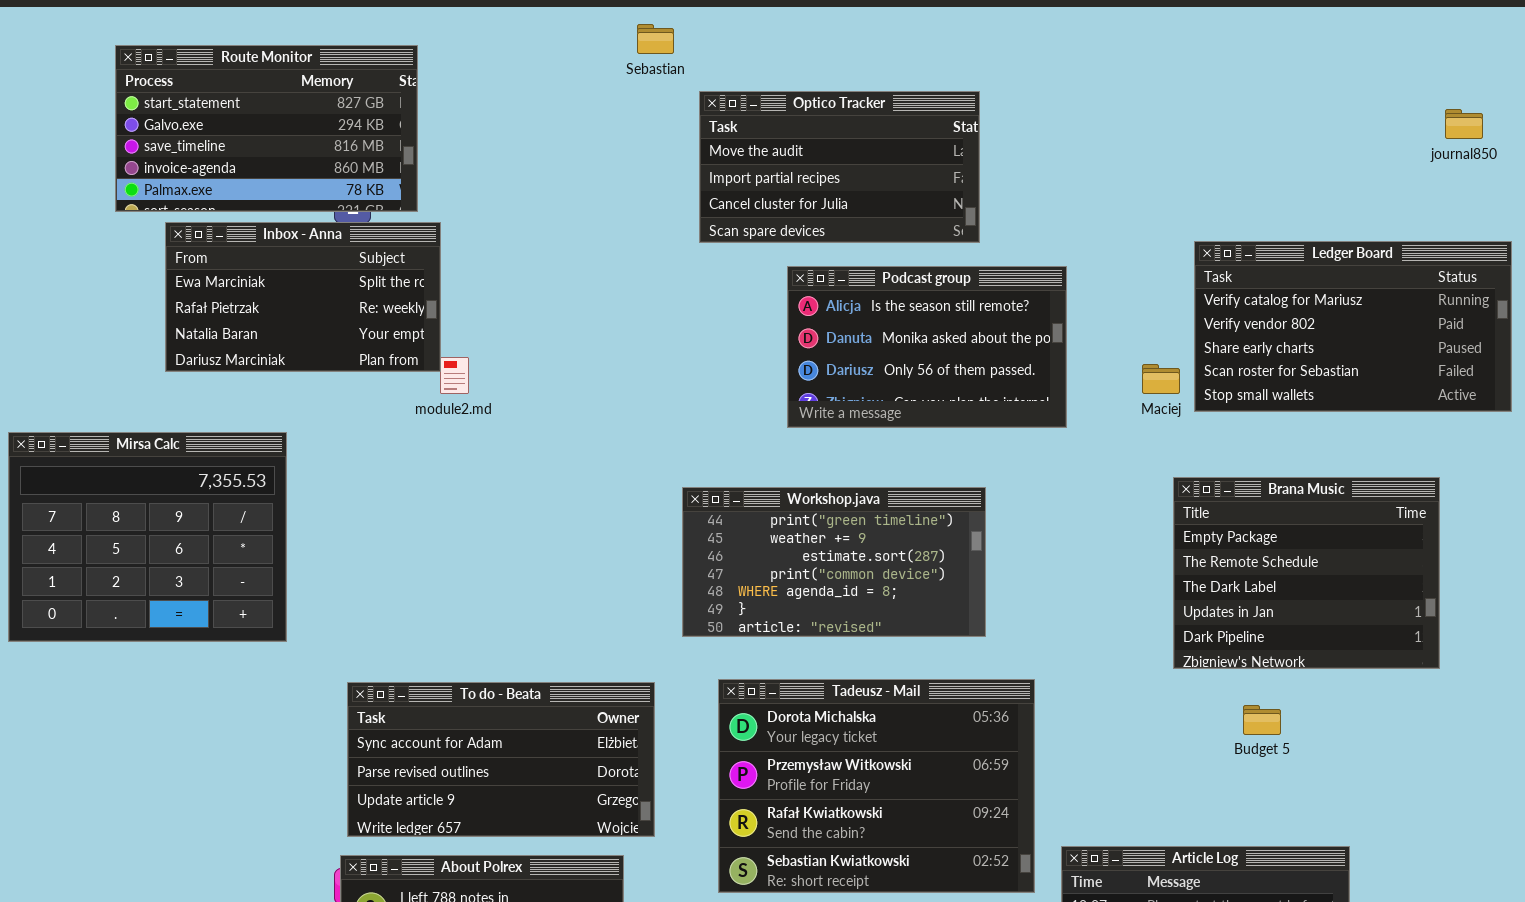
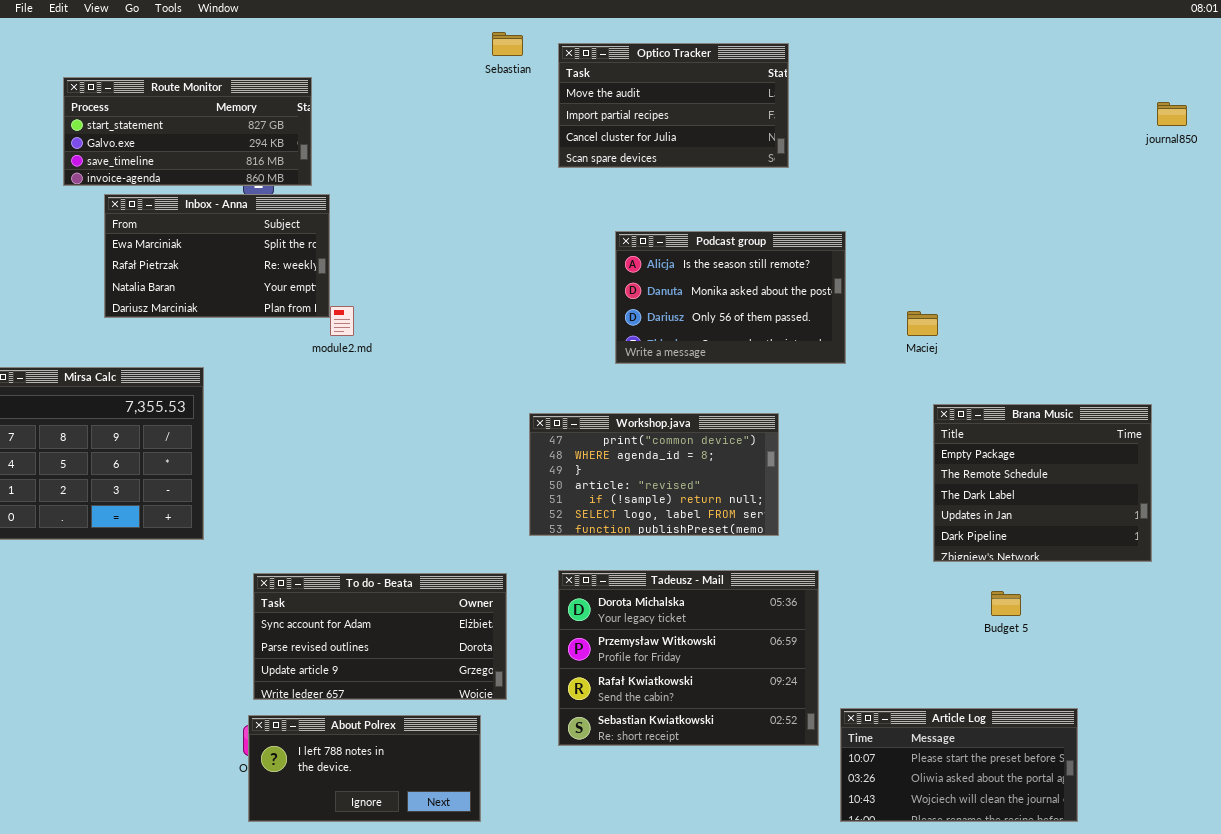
Route Monitor: [115,45,418,212] -> [63,77,312,186], resized
Optico Tracker: [699,91,980,243] -> [558,43,789,168], moved
Ledger Board: [1194,241,1512,412] -> none, closed
Workshop.java: [682,487,986,637] -> [529,413,779,536], scrolled down 3 rows

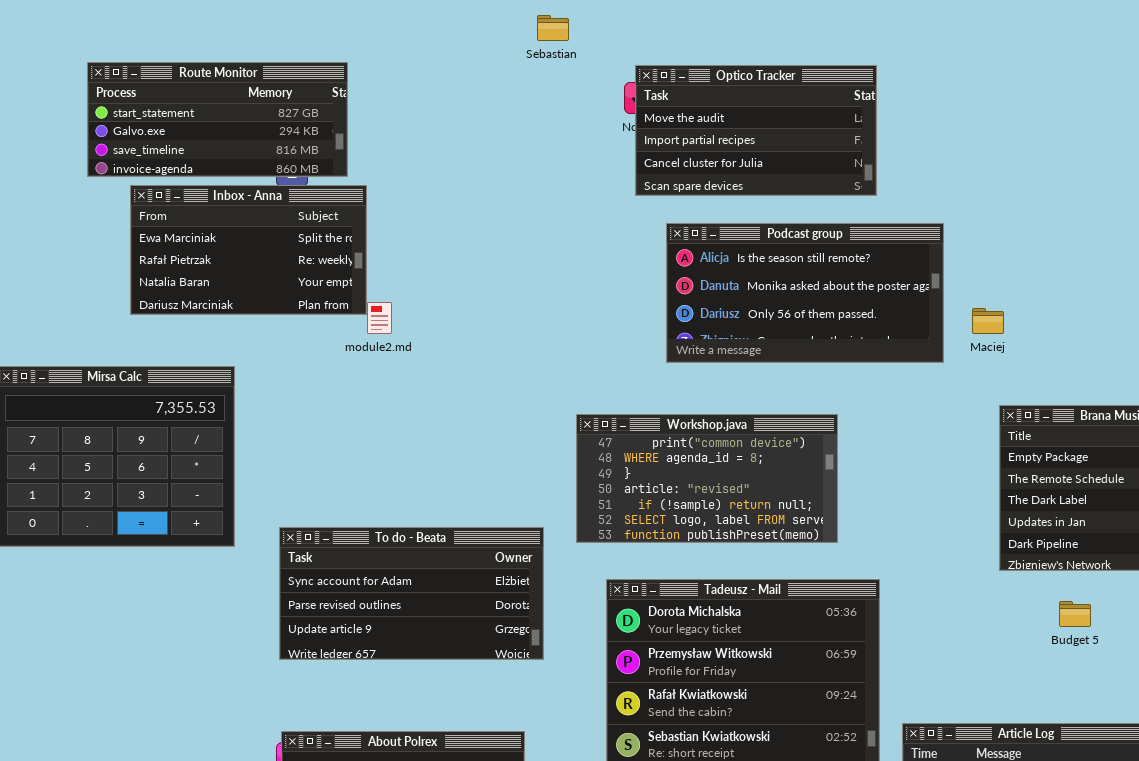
Optico Tracker: [558,43,789,168] -> [635,65,877,196], moved
Podcast group: [615,231,846,364] -> [666,223,944,363], resized
To do - Beata: [253,573,507,700] -> [279,527,544,660], moved

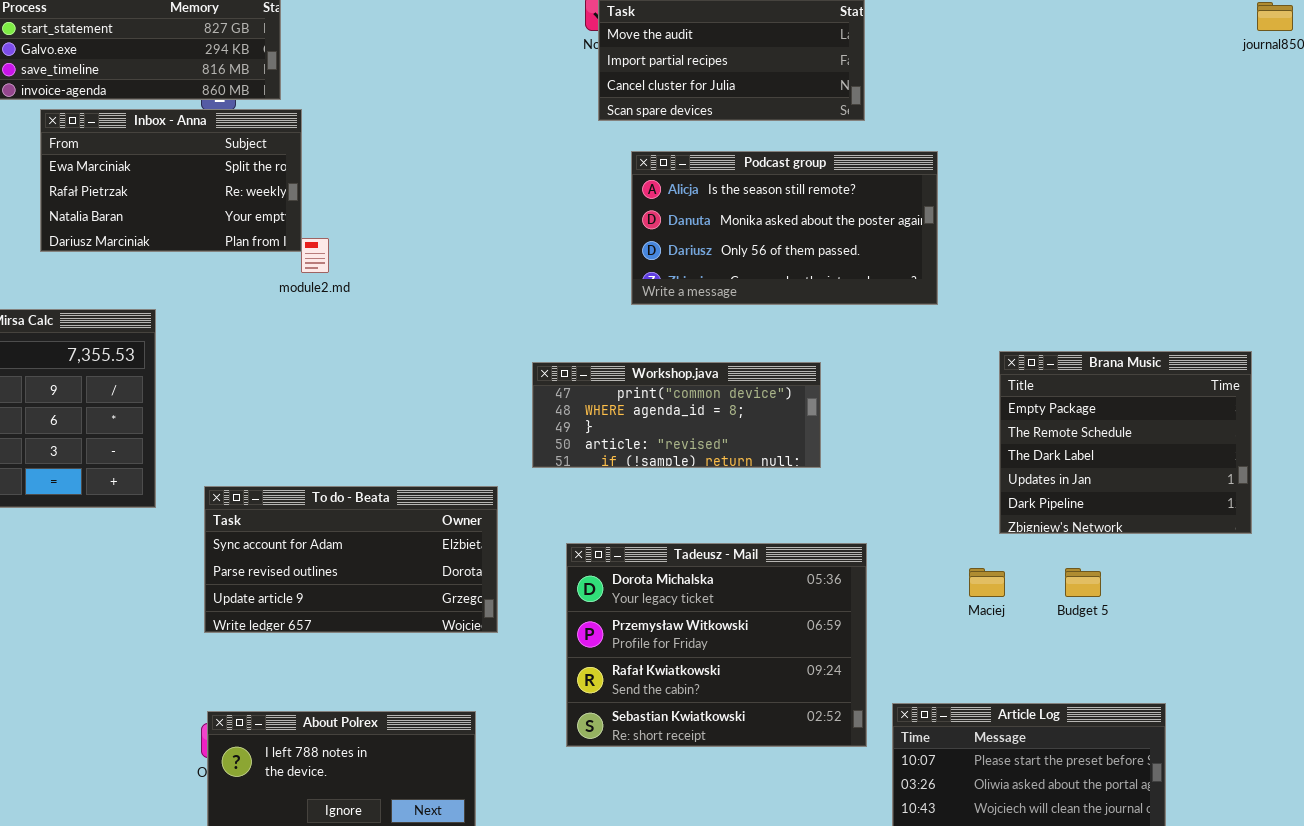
Maciej: [972,308,1004,334] -> [969,568,1005,597], moved
Workshop.java: [576,414,838,543] -> [532,362,821,468], resized

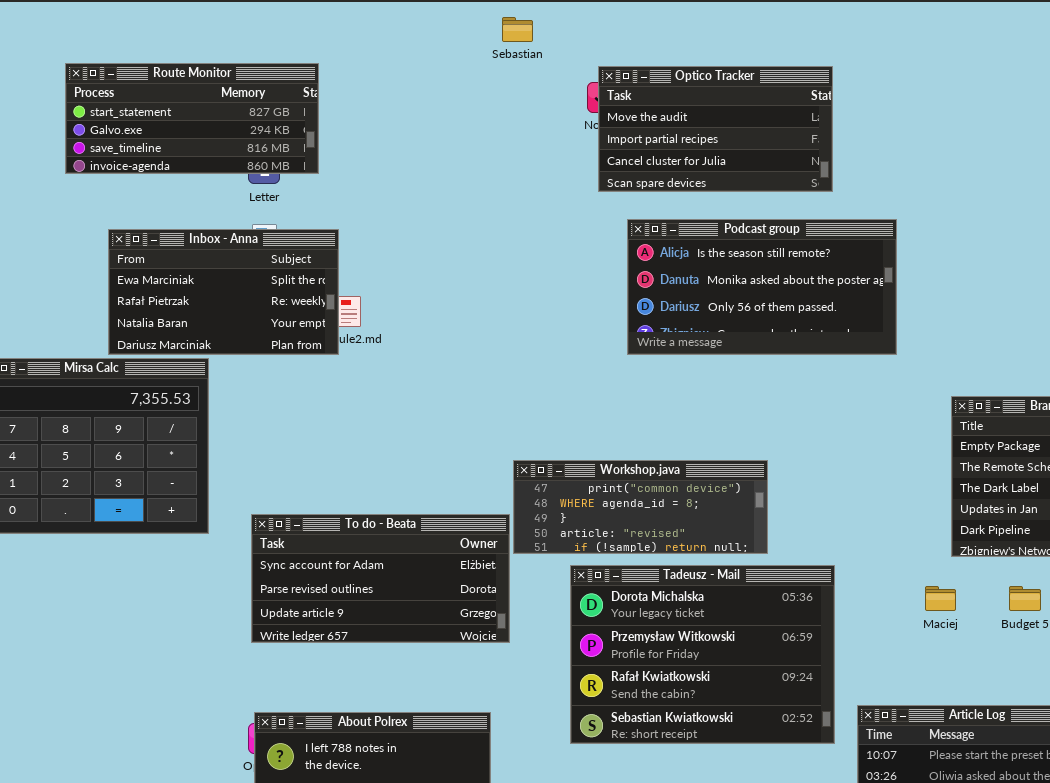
Inbox - Anna: [40,109,302,252] -> [108,229,339,355], moved
Workshop.java: [532,362,821,468] -> [513,460,768,554], moved

